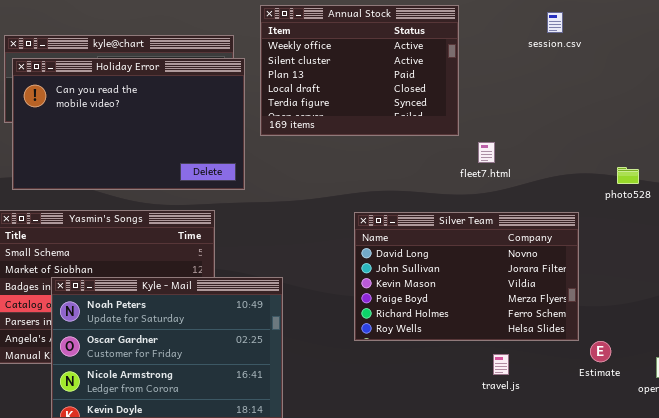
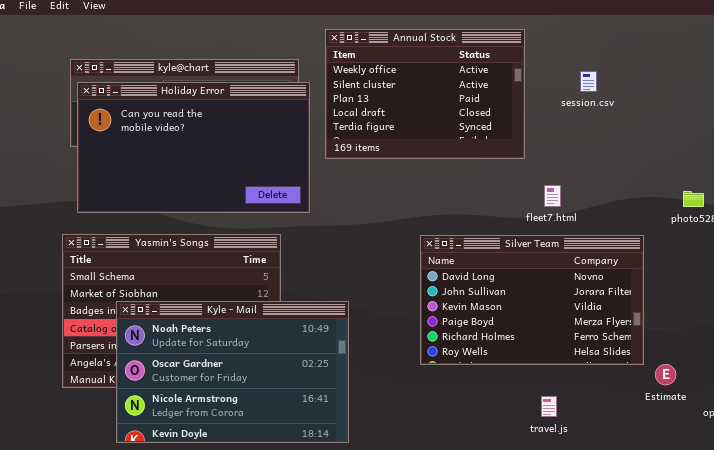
session.csv: [547,12,563,33] -> [580,71,597,92], moved
fleet7.html: [478,142,495,163] -> [544,185,561,207], moved
travel.js: [493,354,509,375] -> [541,396,557,417], moved

